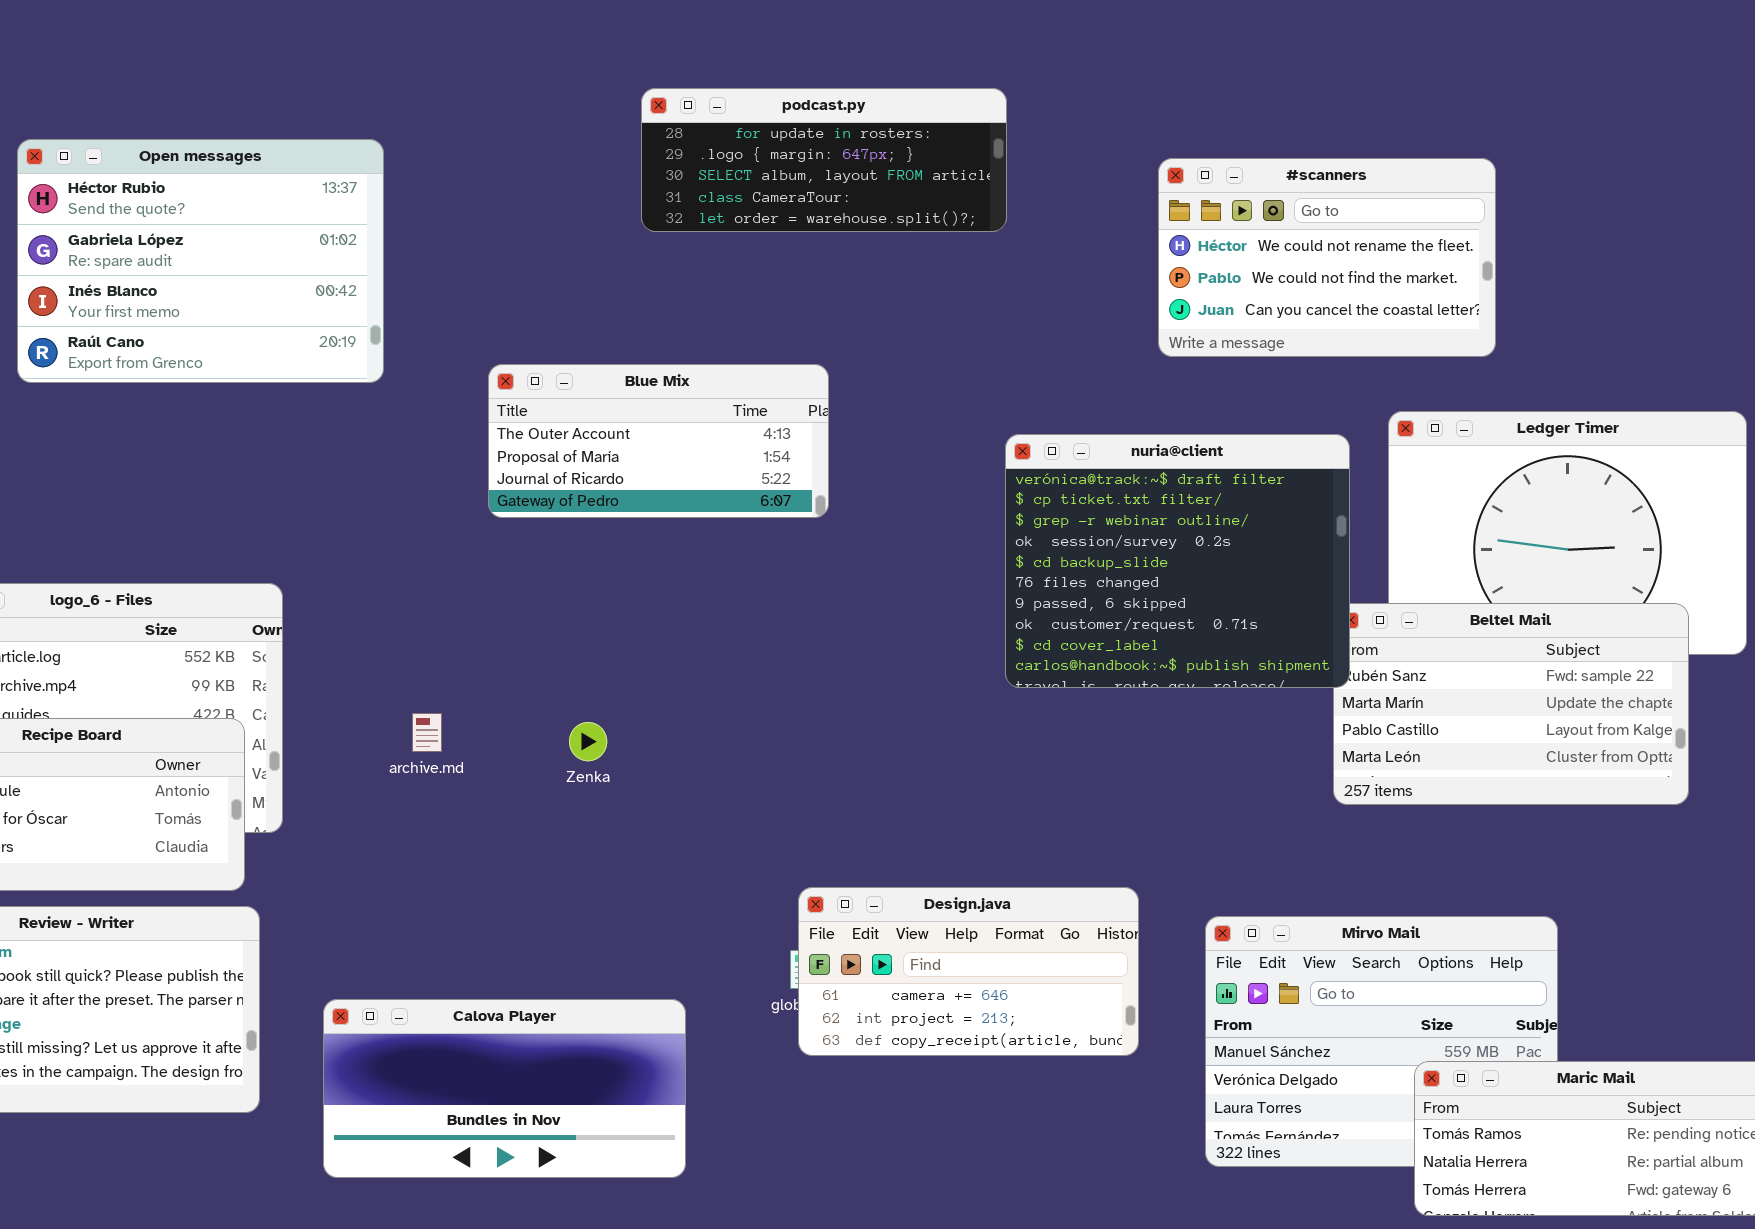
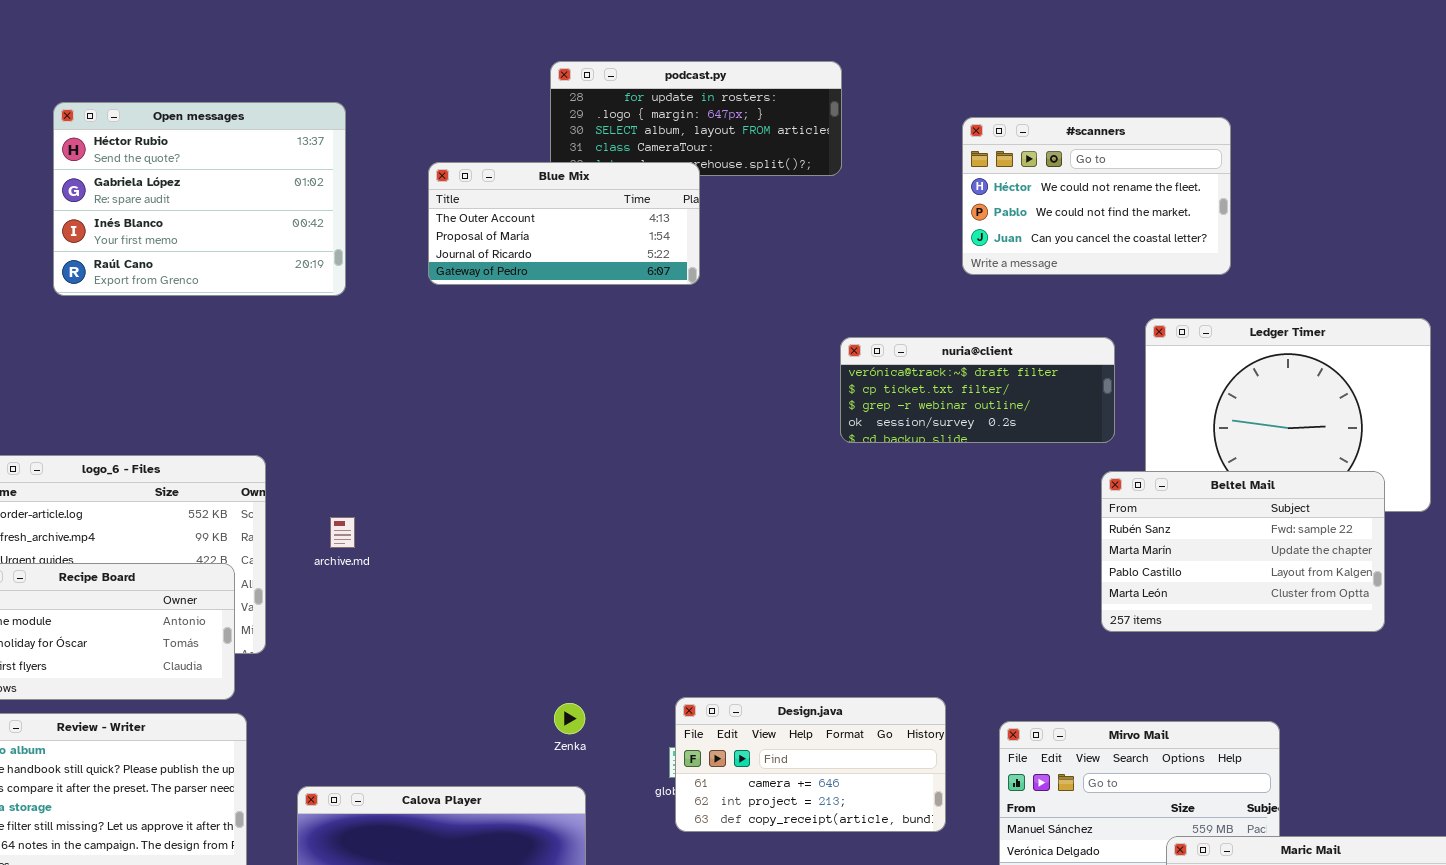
Blue Mix: [488,364,829,518] -> [428,162,700,285], moved
nuria@client: [1005,434,1350,688] -> [840,337,1115,443], resized
archive.md: [412,713,442,752] -> [330,517,355,548], moved
Zenka: [569,722,607,761] -> [554,703,585,734], moved

